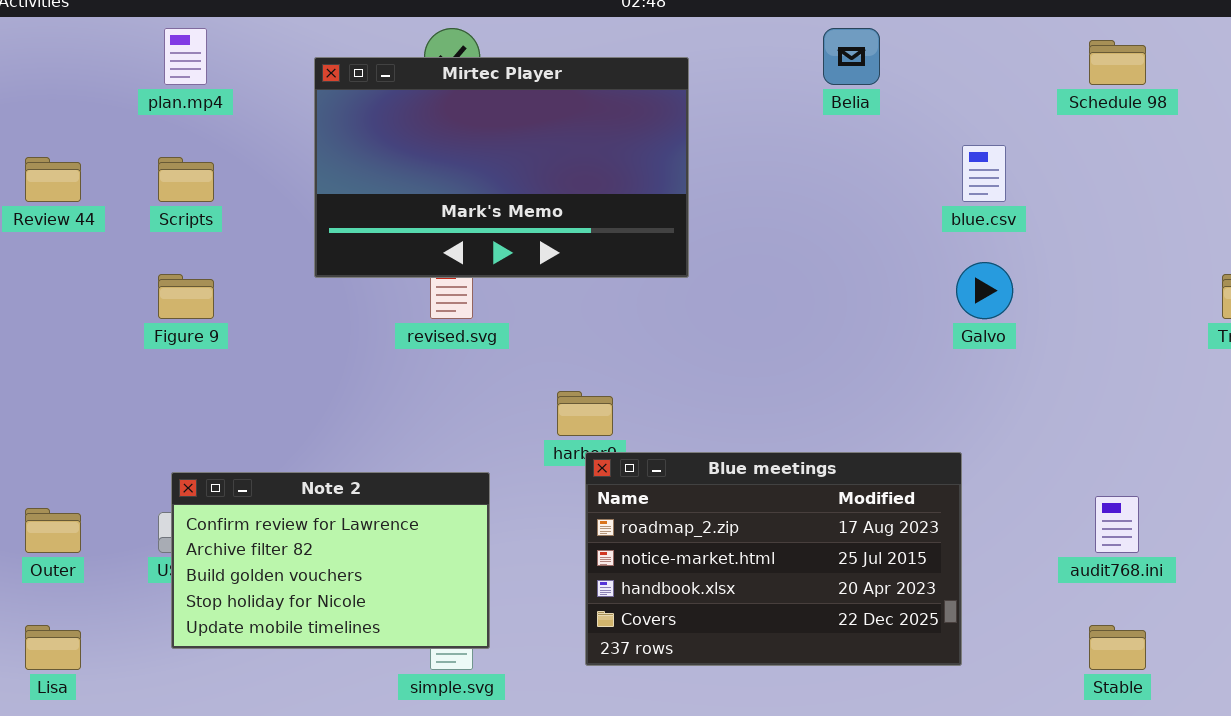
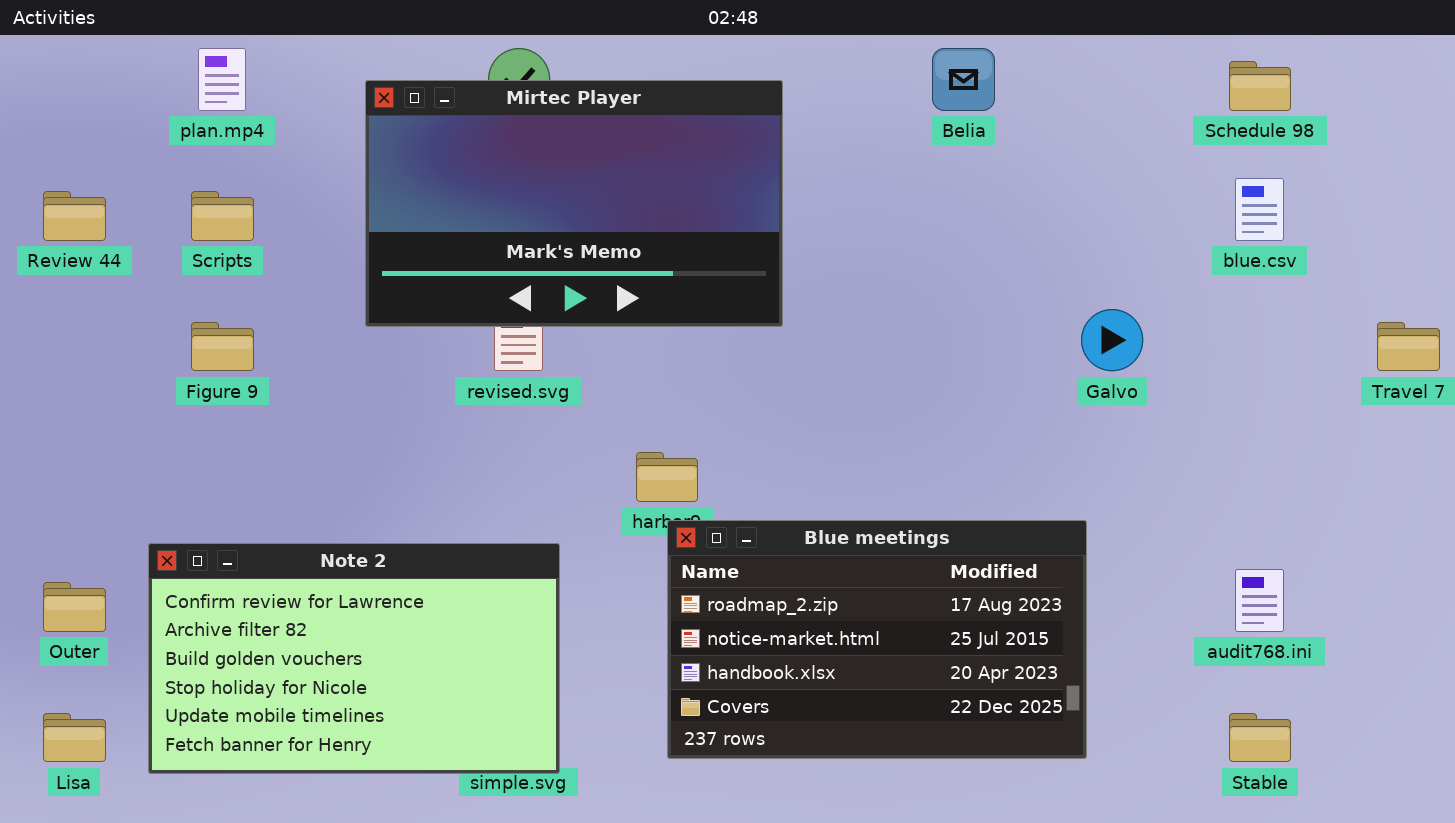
blue.csv: [962,145,1006,202] -> [1235,178,1284,241], moved
Note 2: [171,472,490,649] -> [148,543,560,774], resized

